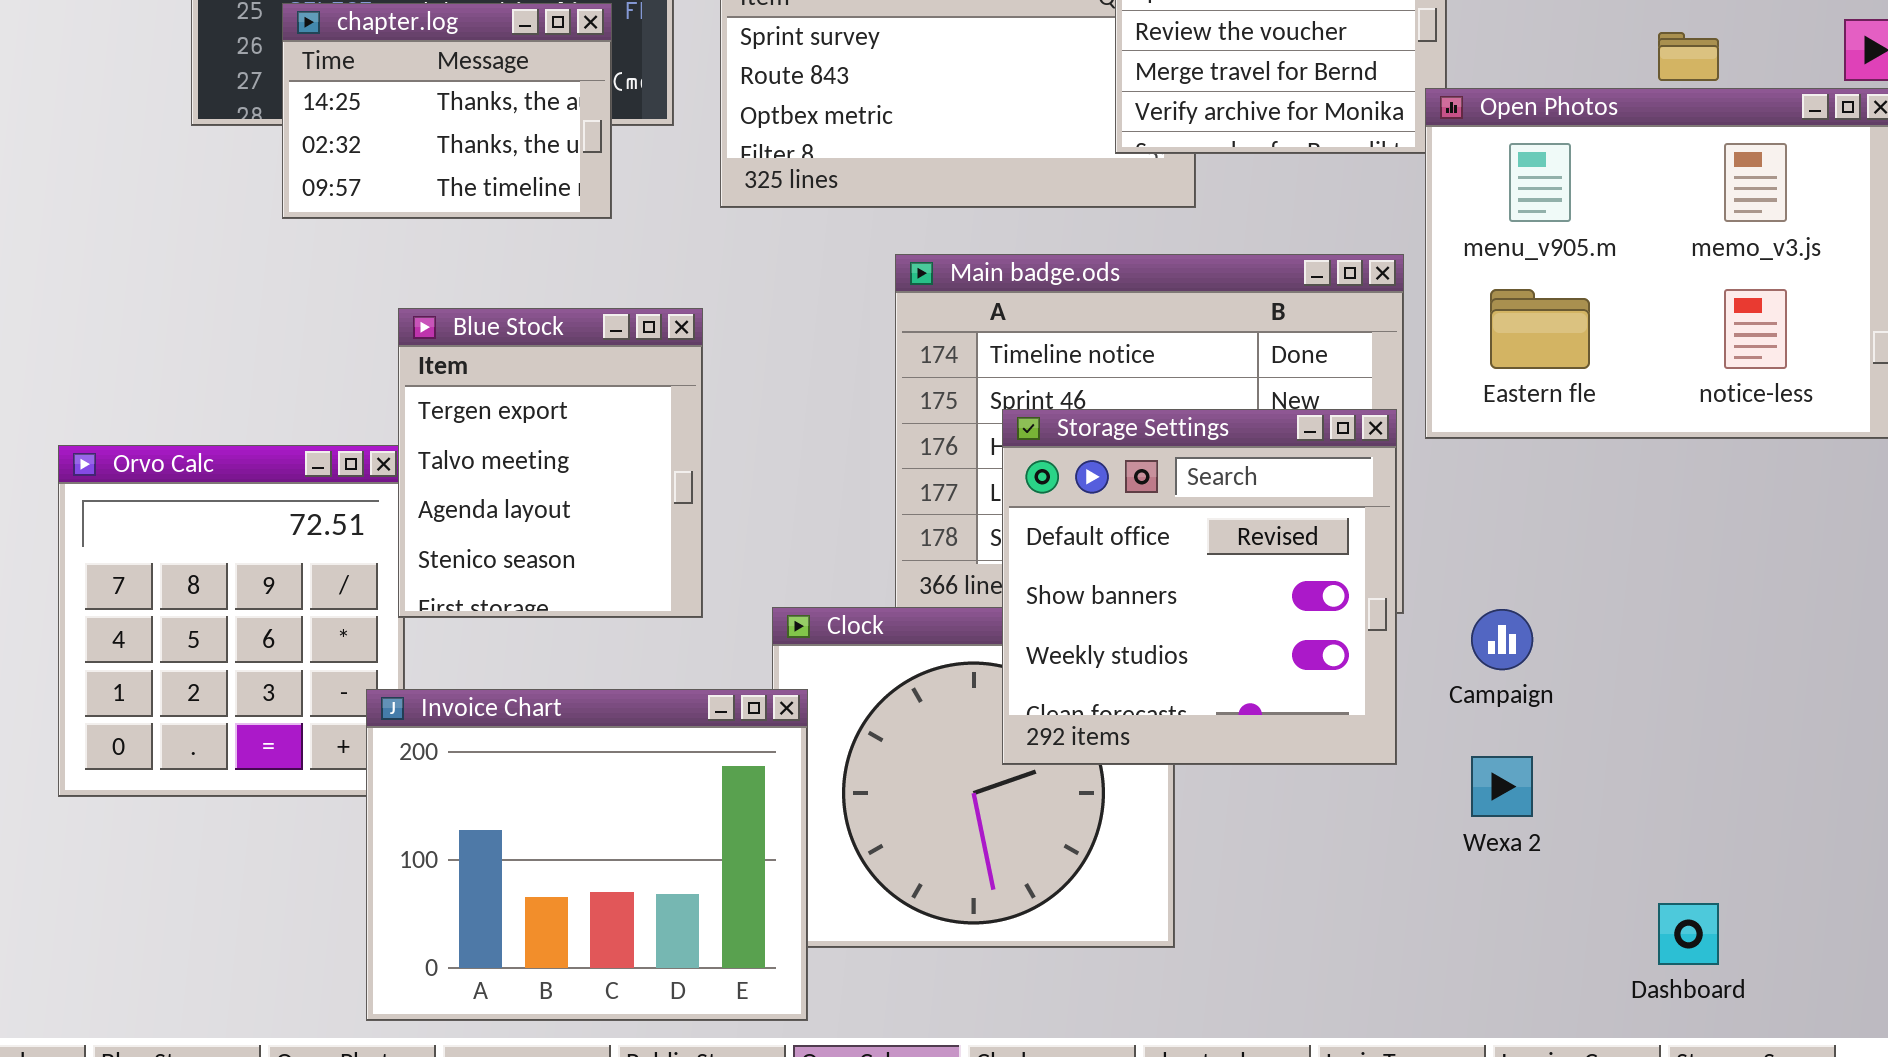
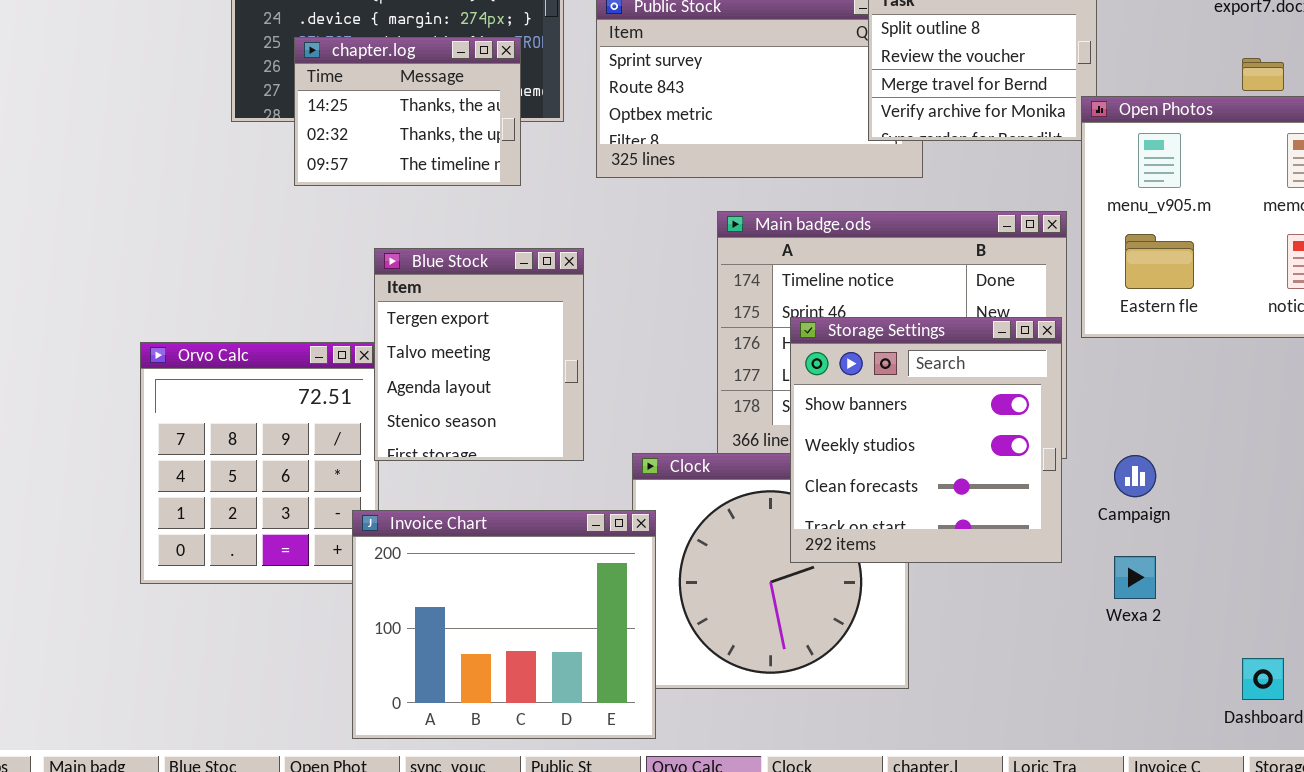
Storage Settings: [1002,409,1397,765] -> [790,317,1062,563], scrolled down 1 row

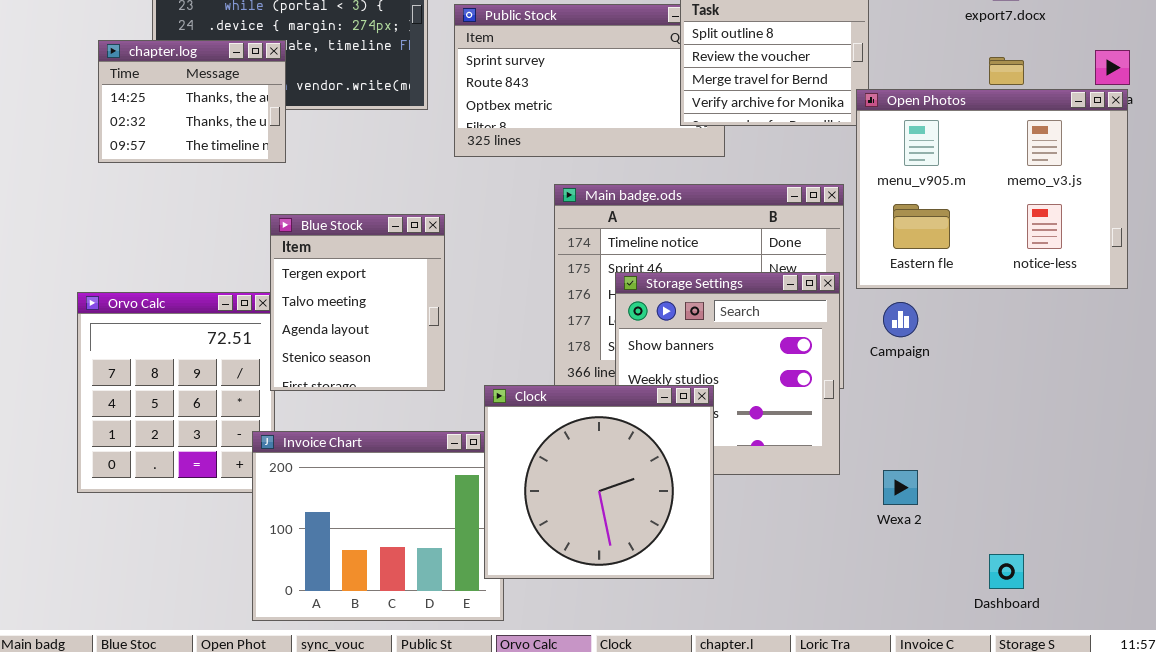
chapter.log: [294,37,521,186] -> [98,40,286,163], moved
Clock: [632,453,909,689] -> [484,385,714,579], raised
Campaign: [1114,455,1156,497] -> [883,302,918,337], moved

